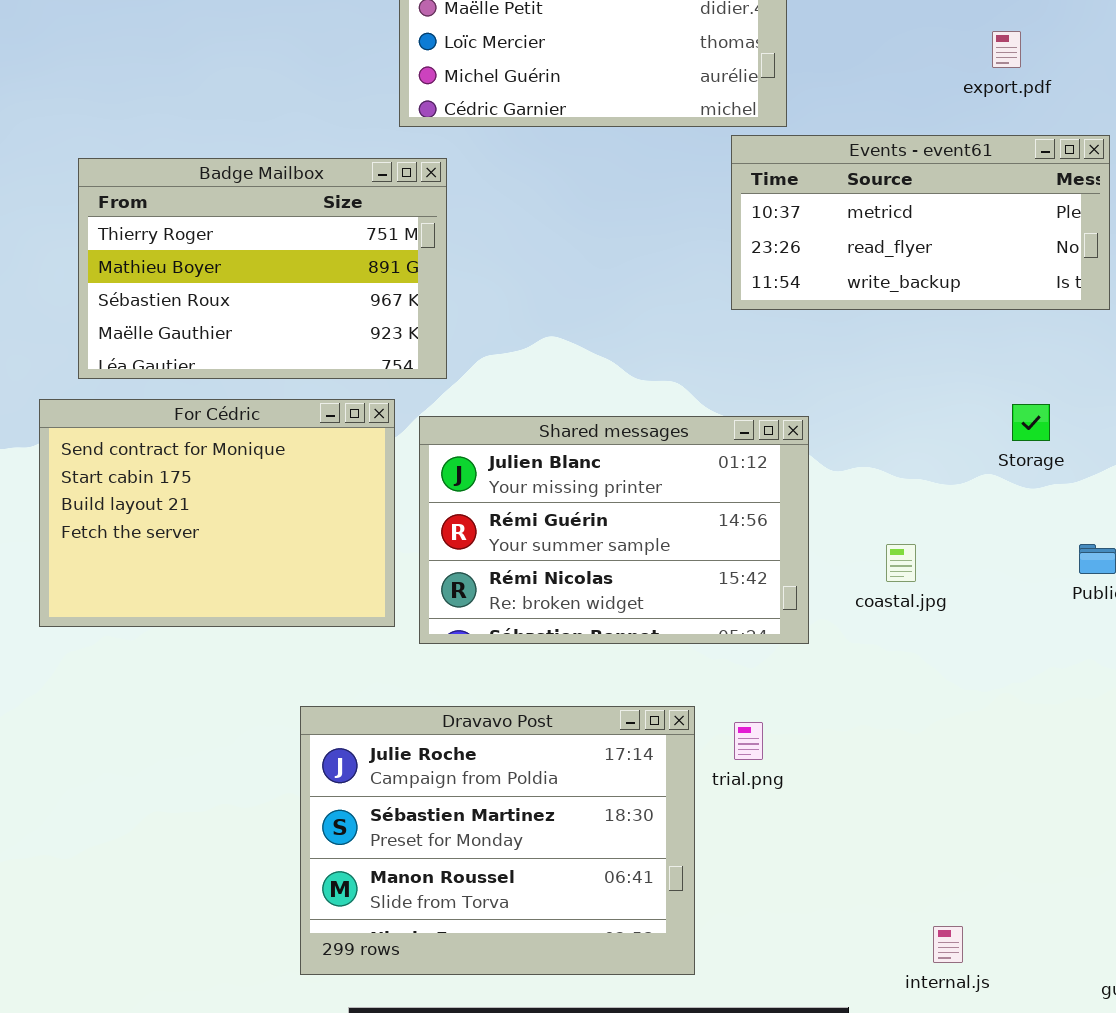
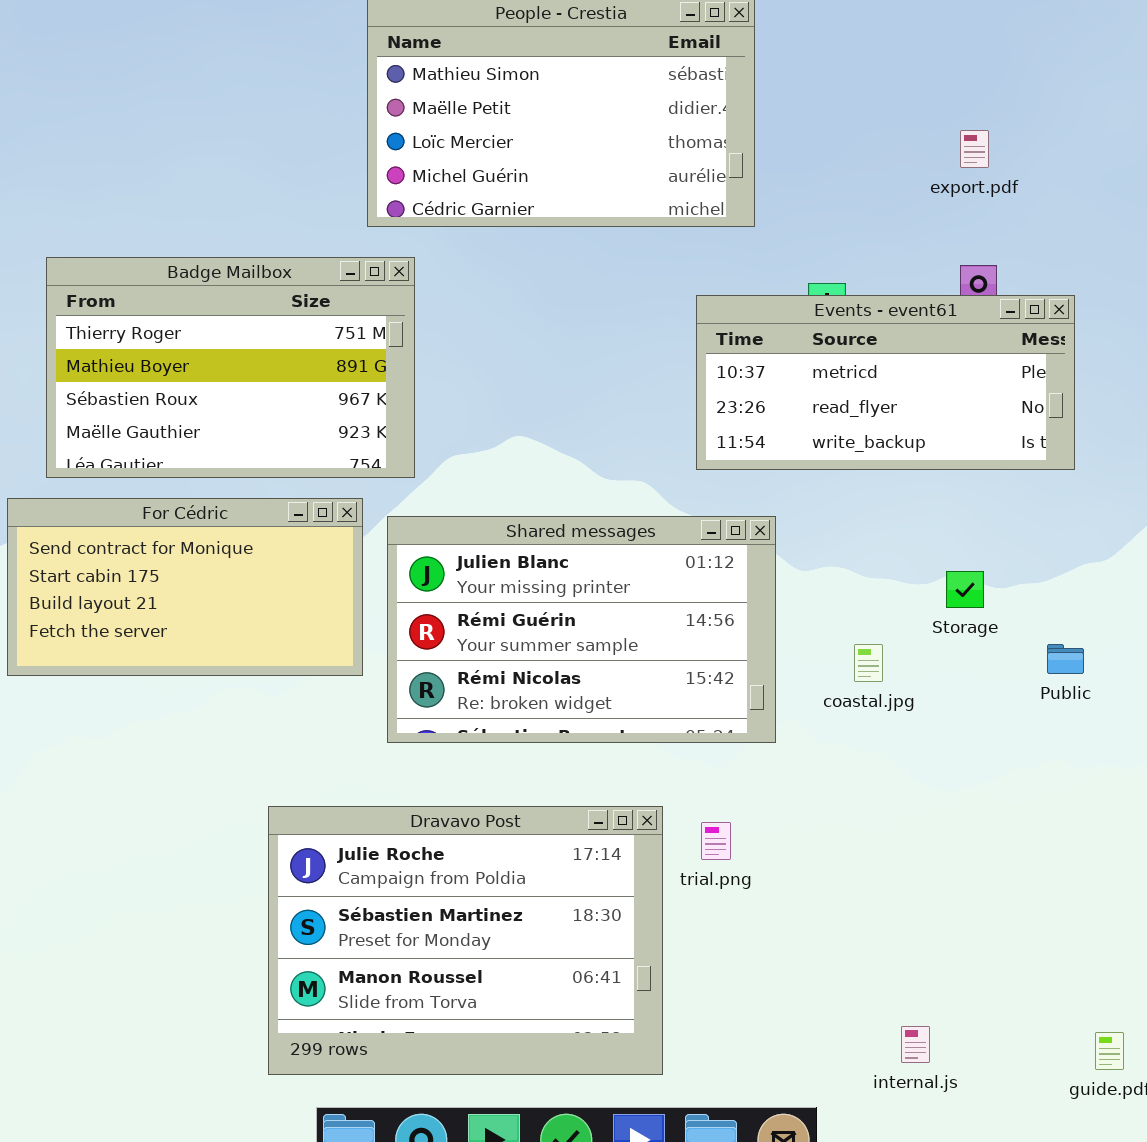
Events - event61: [731,135,1110,310] -> [696,295,1075,470], moved
For Cédric: [39,399,395,627] -> [7,498,363,676], resized
Storage: [1012,404,1050,441] -> [946,571,984,608], moved

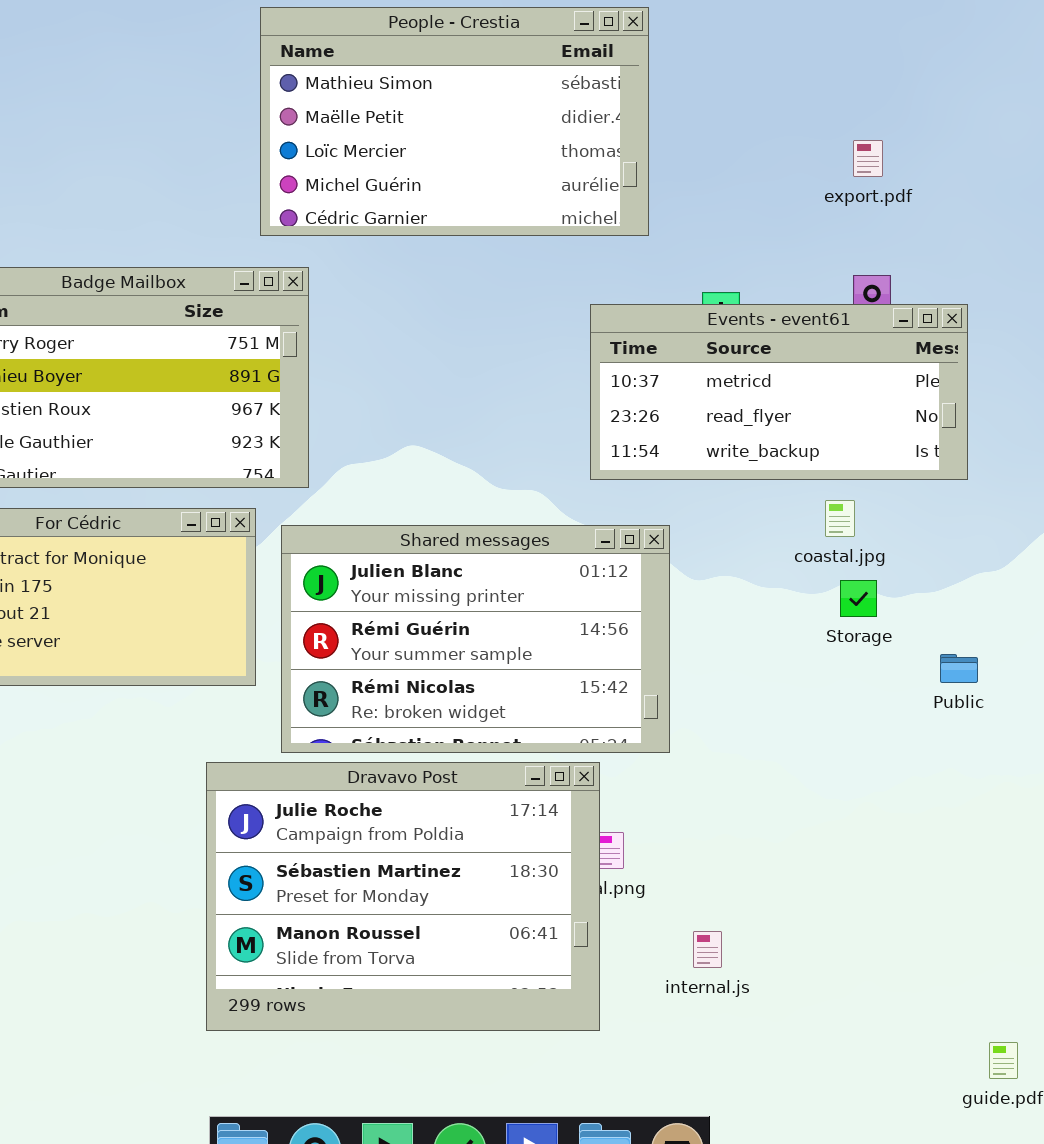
coastal.jpg: [854,644,883,682] -> [825,500,855,537], moved
Dravavo Post: [268,806,663,1075] -> [206,762,600,1031], moved
internal.js: [901,1026,930,1063] -> [693,931,722,968], moved

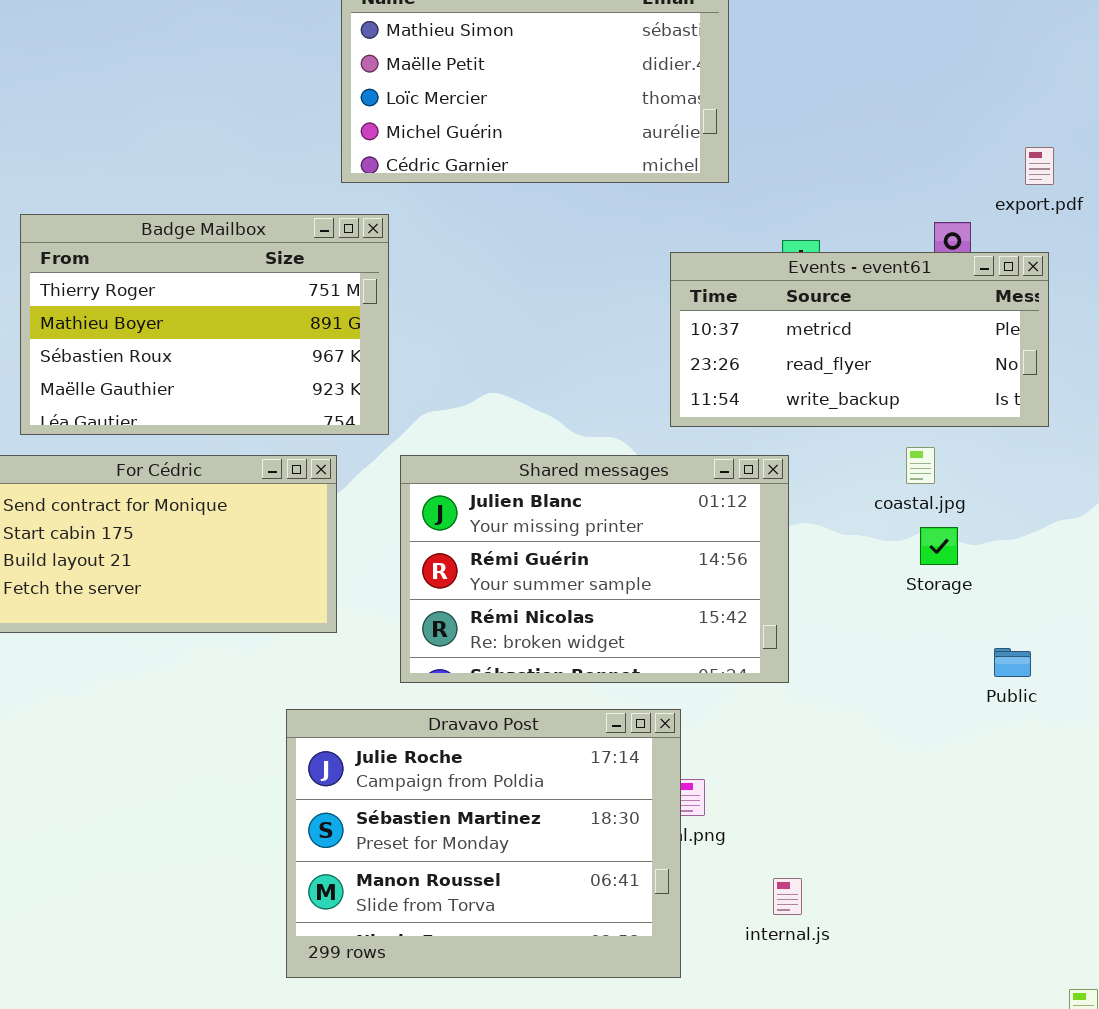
export.pdf: [853,140,883,177] -> [1025,147,1054,185], moved
Shared messages: [281,525,670,753] -> [400,455,789,683], moved
Public: [940,654,978,683] -> [994,648,1031,677], moved

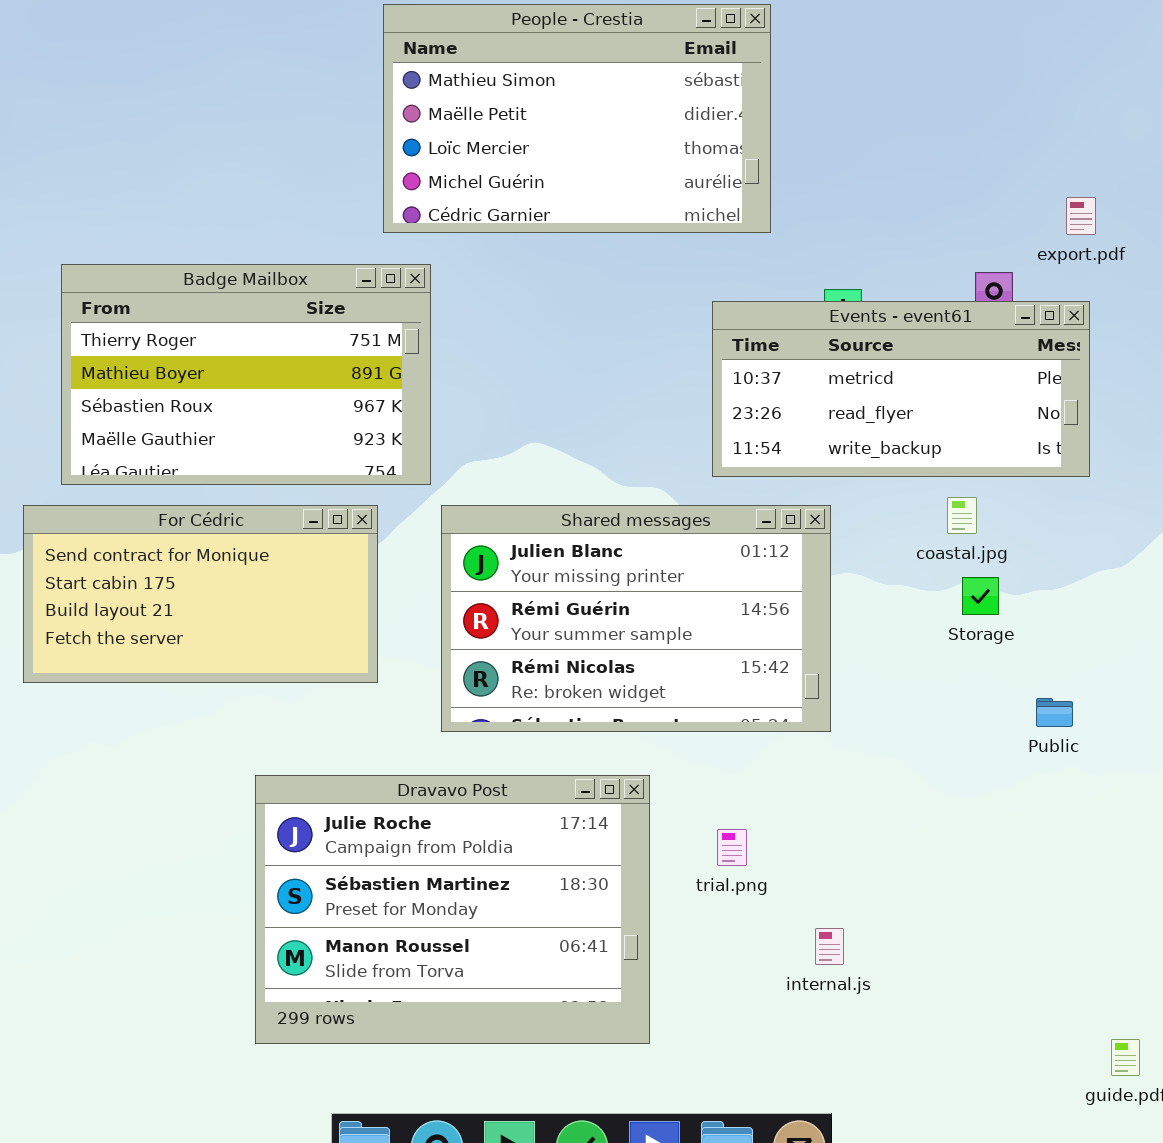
Dravavo Post: [286,709,681,978] -> [255,775,650,1044], moved

